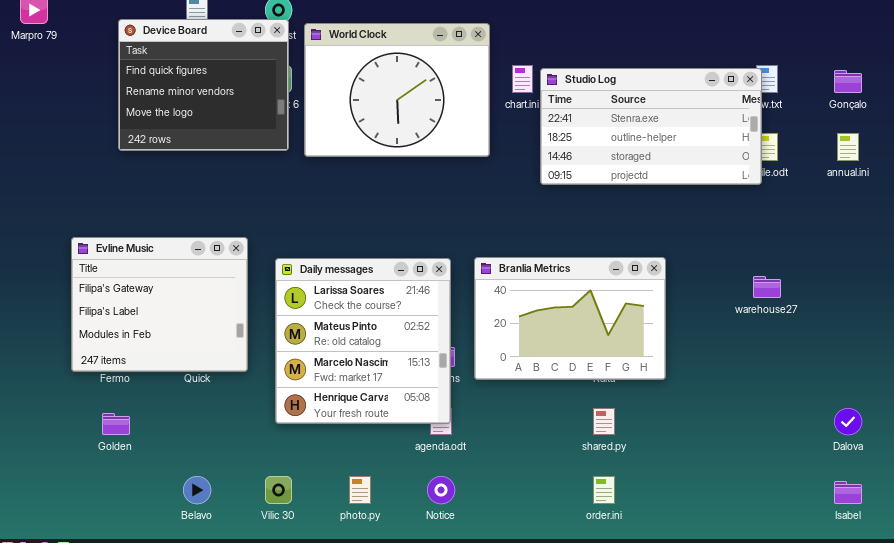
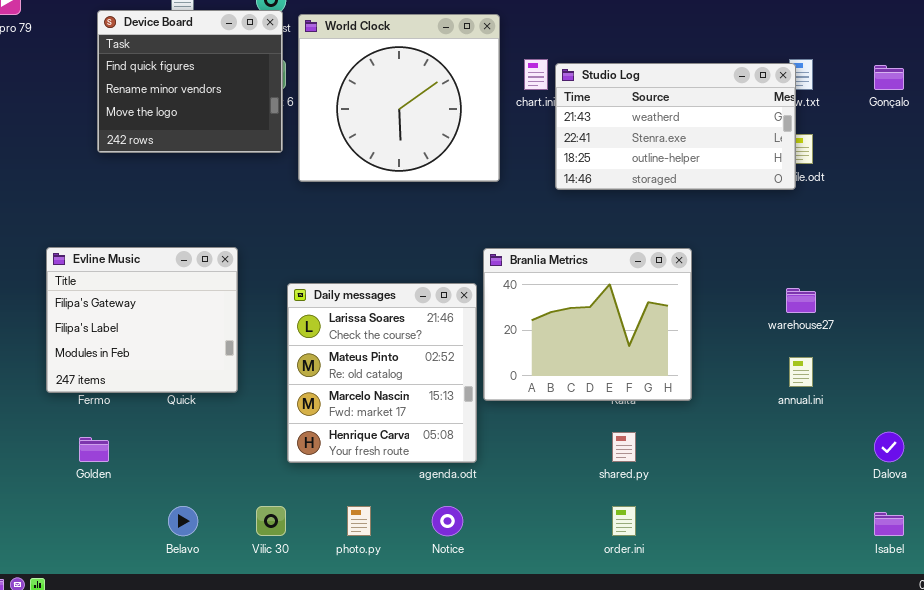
World Clock: [304,23,490,157] -> [298,14,500,182], resized
Studio Log: [540,68,762,185] -> [555,63,796,190], scrolled up 1 row
annual.ini: [837,133,859,161] -> [789,357,813,387], moved
Branlia Metrics: [474,257,666,380] -> [483,248,692,401], resized
Daily messages: [275,258,451,424] -> [287,283,477,463], moved

